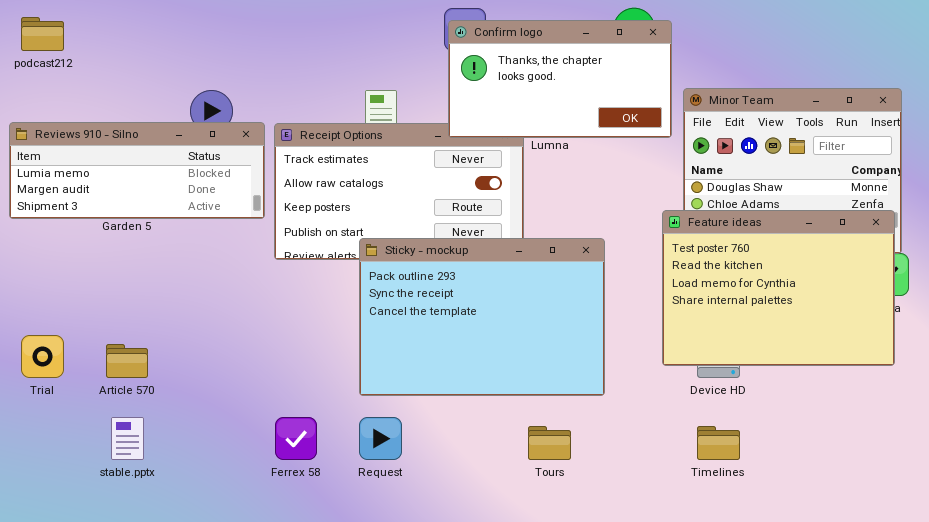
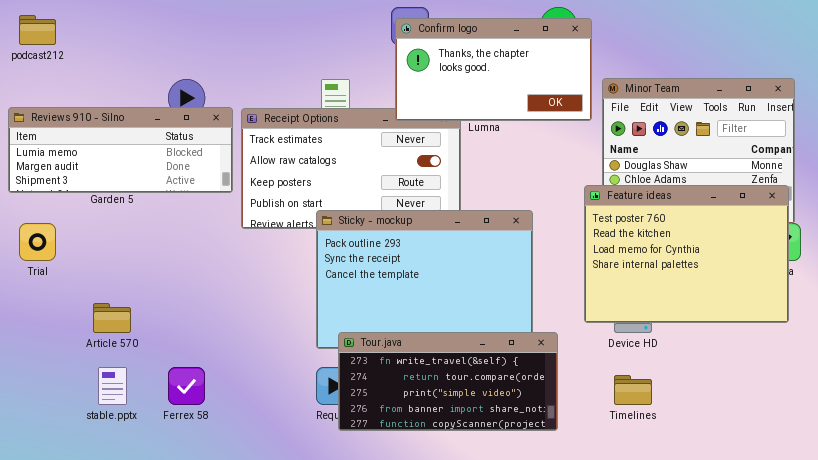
Trial: [21,335,64,378] -> [19,223,56,261], moved
Tour.java: none -> [338,332,558,431], opened
Ferrex 58: [275,417,317,460] -> [168,367,205,405], moved

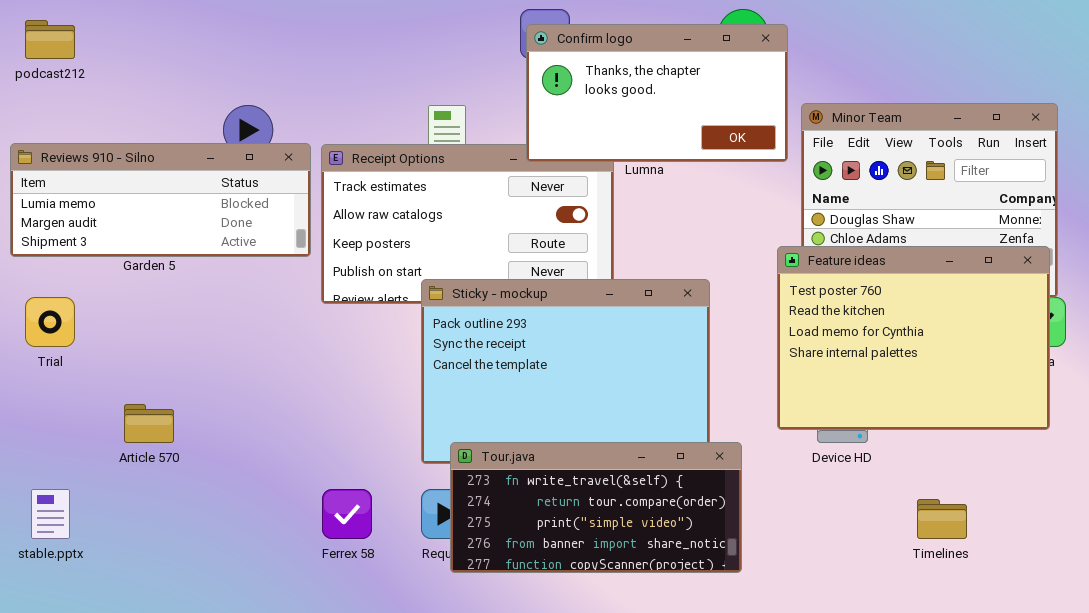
stable.pptx: [98,367,127,405] -> [31,489,70,539], moved
Ferrex 58: [168,367,205,405] -> [322,489,372,539], moved
Timelines: [614,375,652,405] -> [917,499,967,539], moved

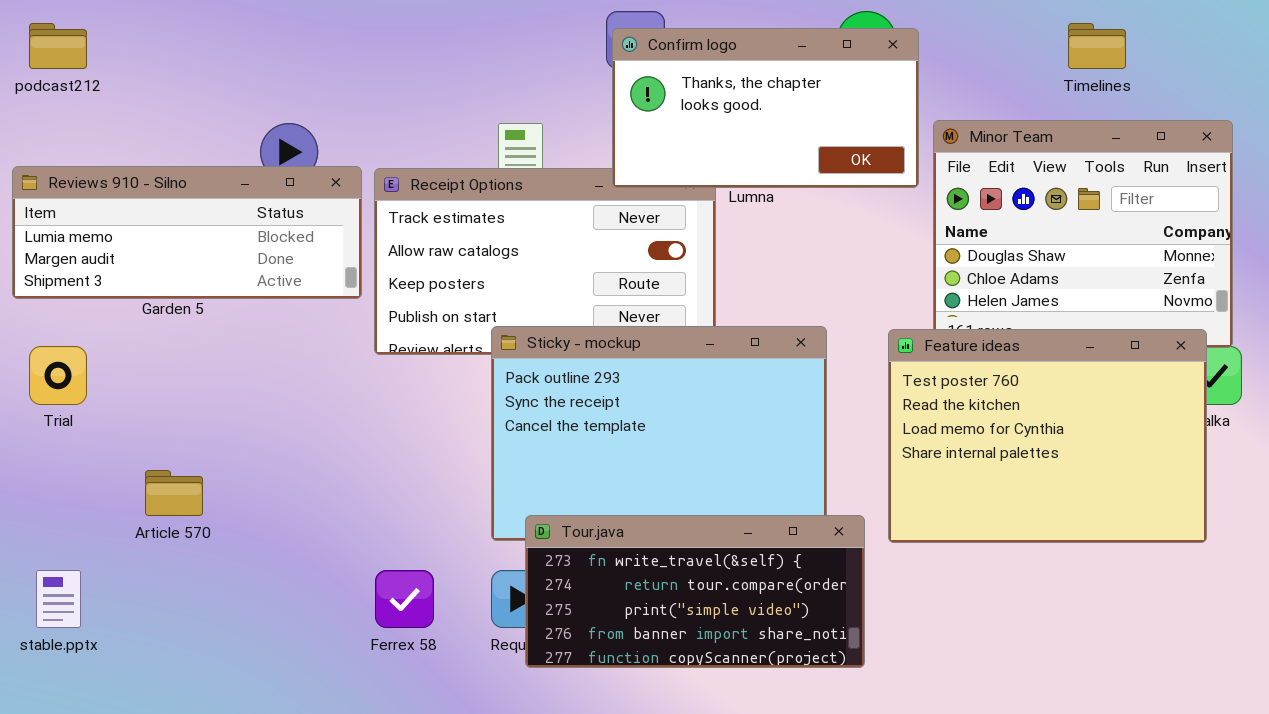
Feature ideas: [777,246,1050,430] -> [888,329,1207,543], moved
Timelines: [917,499,967,539] -> [1068,23,1126,69], moved

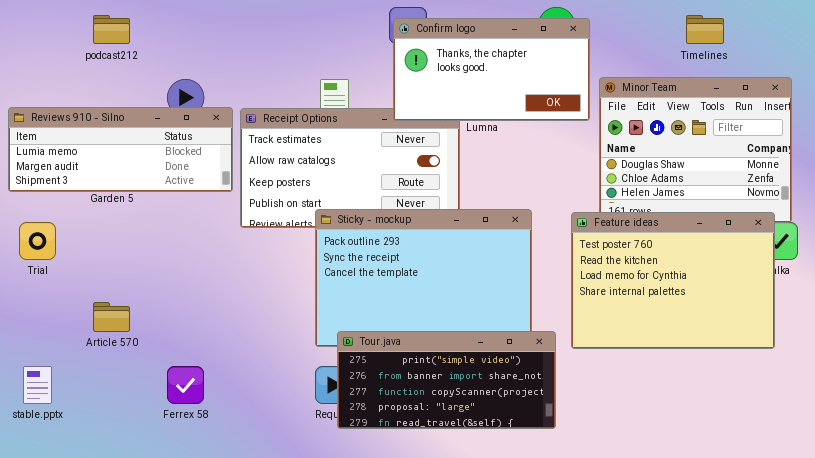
podcast212: [29,23,87,69] -> [93,15,130,44], moved
Tour.java: [525,515,865,668] -> [337,331,556,429], scrolled down 2 rows
Ferrex 58: [375,570,434,628] -> [167,366,204,404], moved

